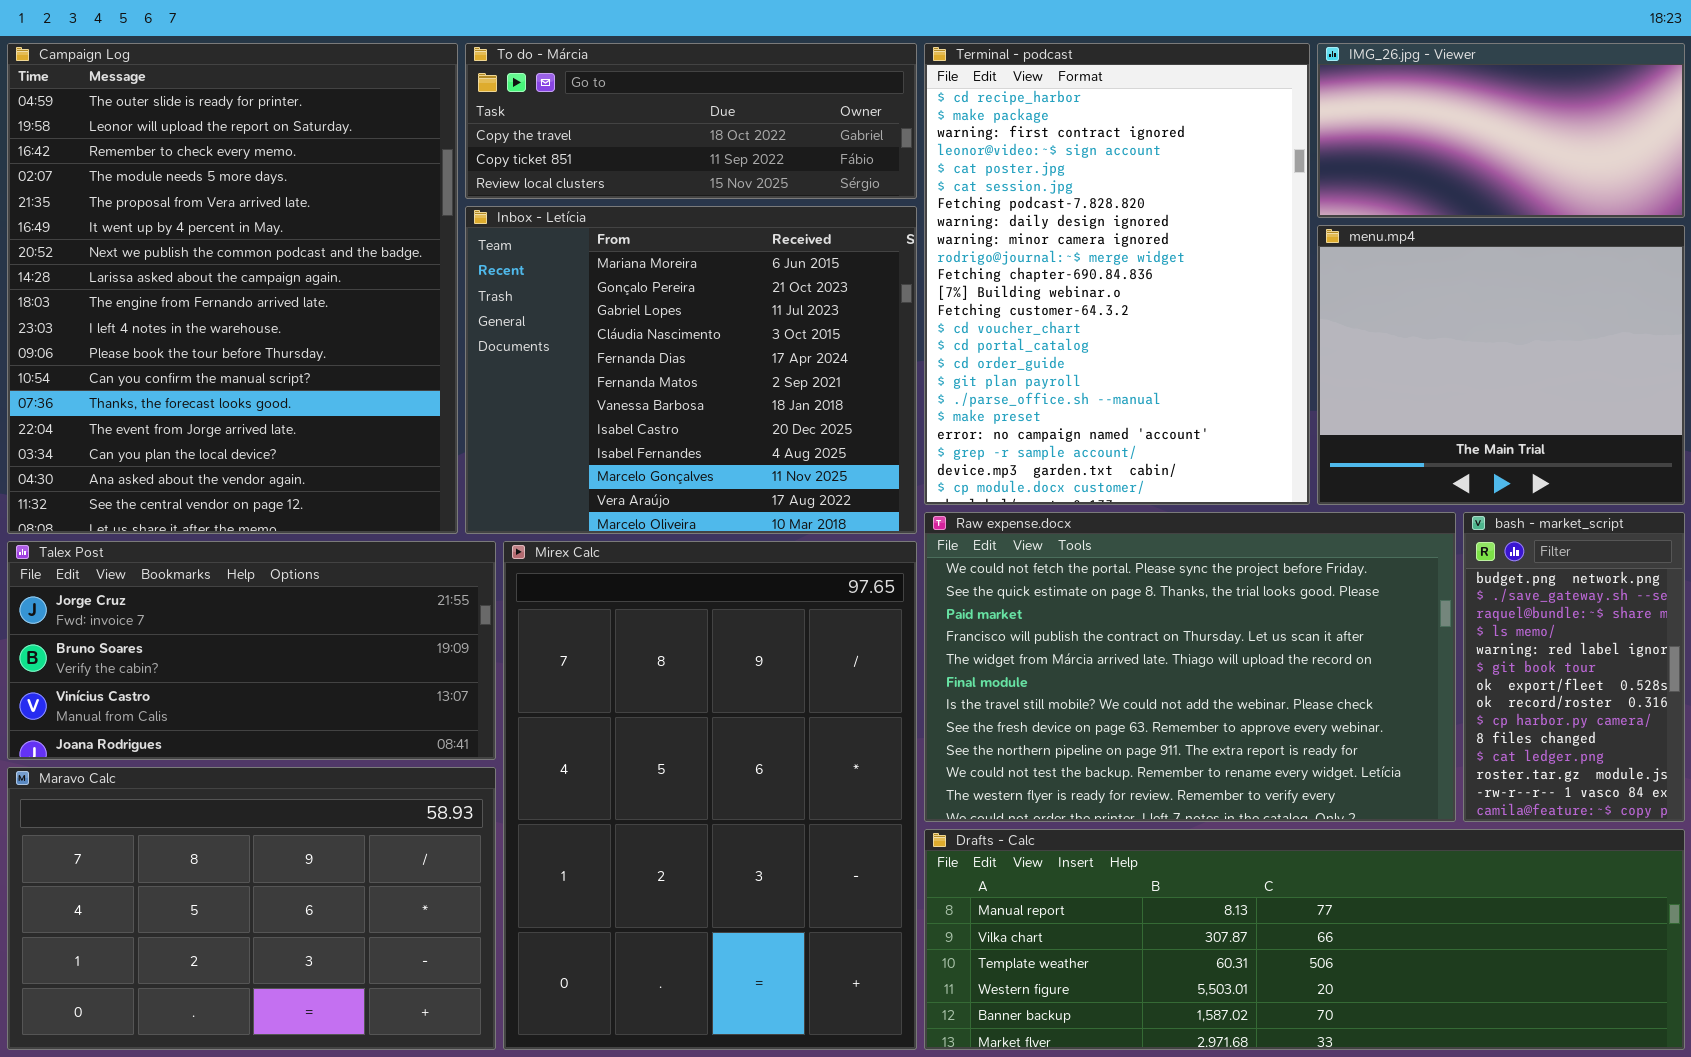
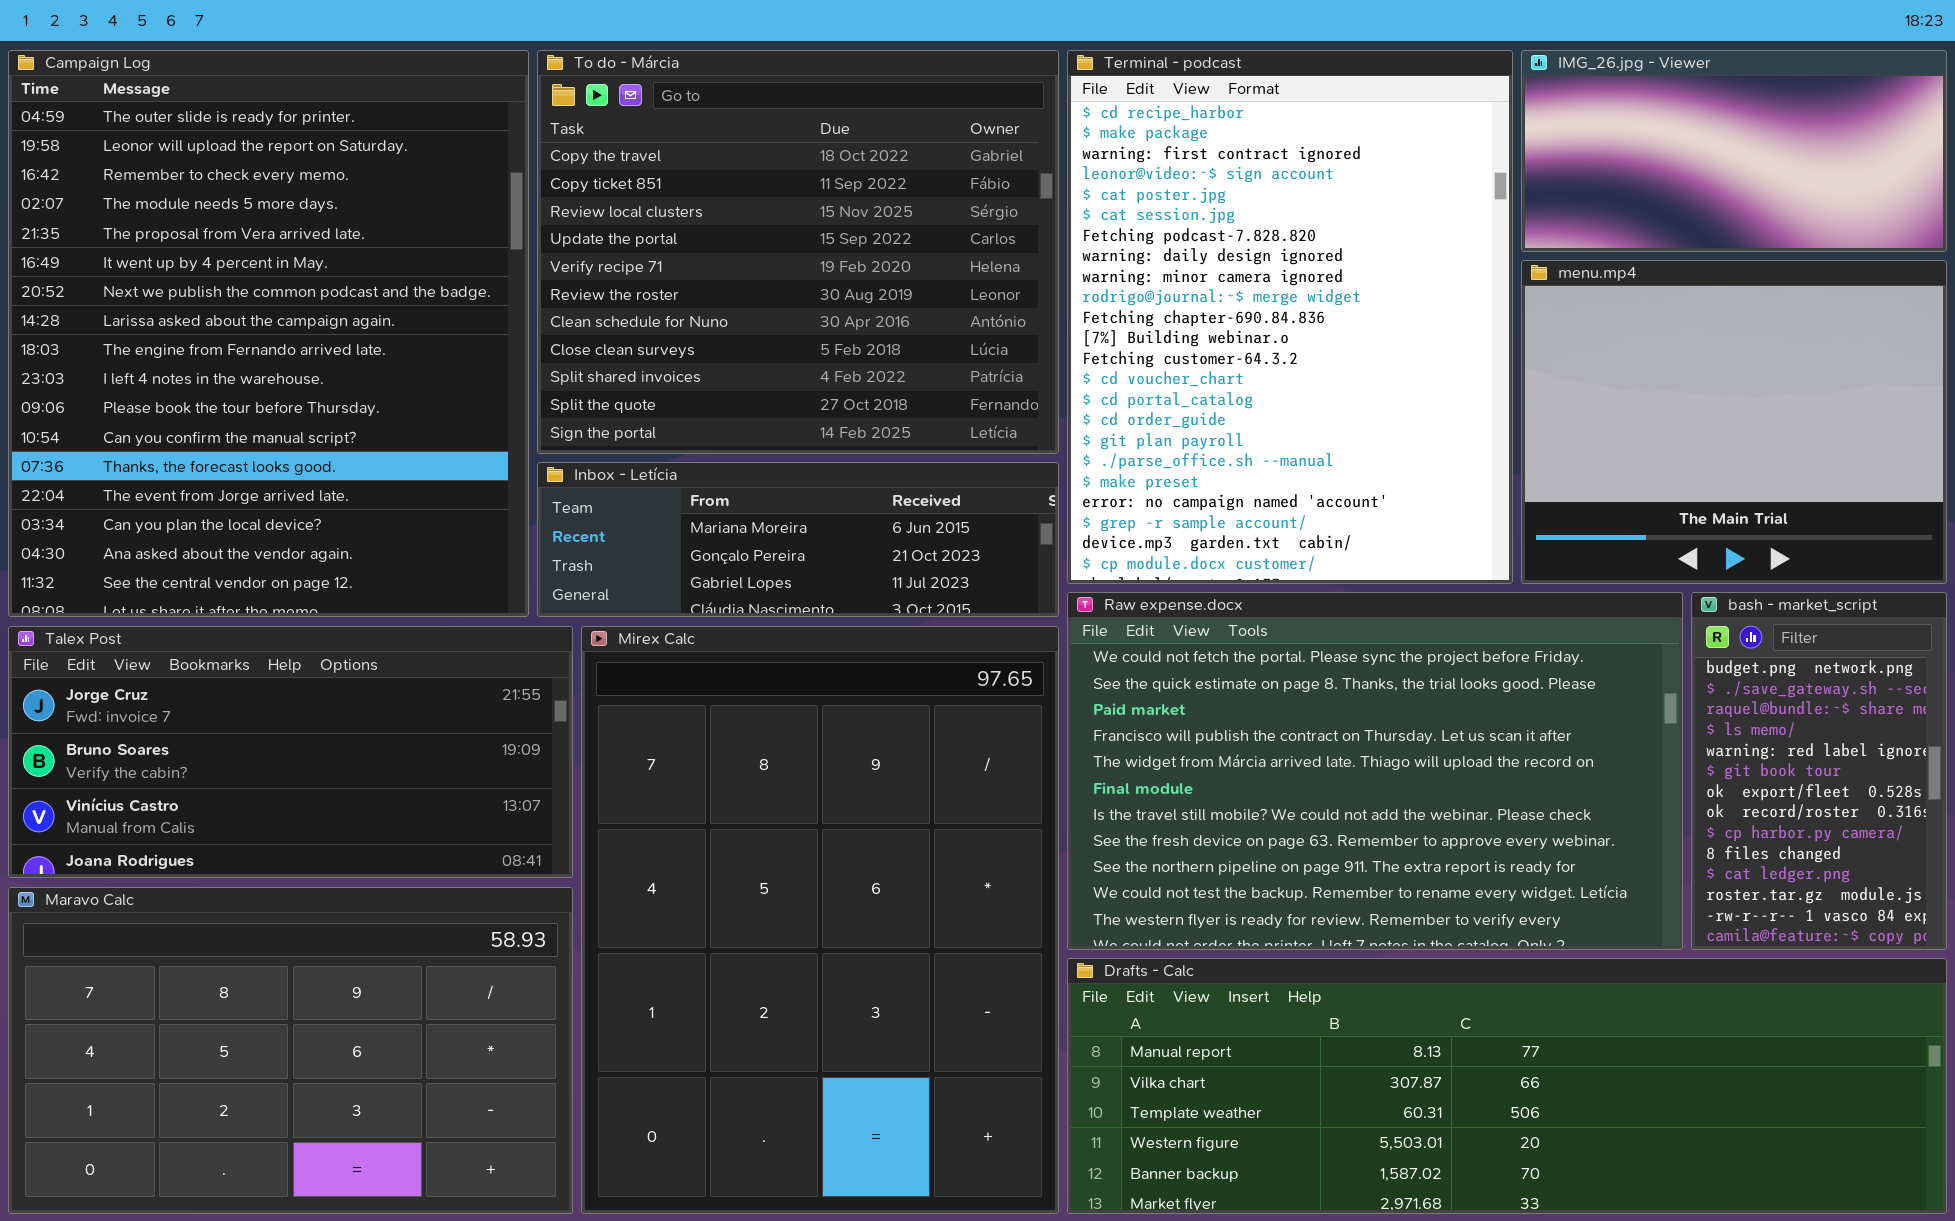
To do - Márcia: [465,43,917,199] -> [537,50,1059,454], resized
Inbox - Letícia: [465,206,917,534] -> [537,462,1059,617], resized

